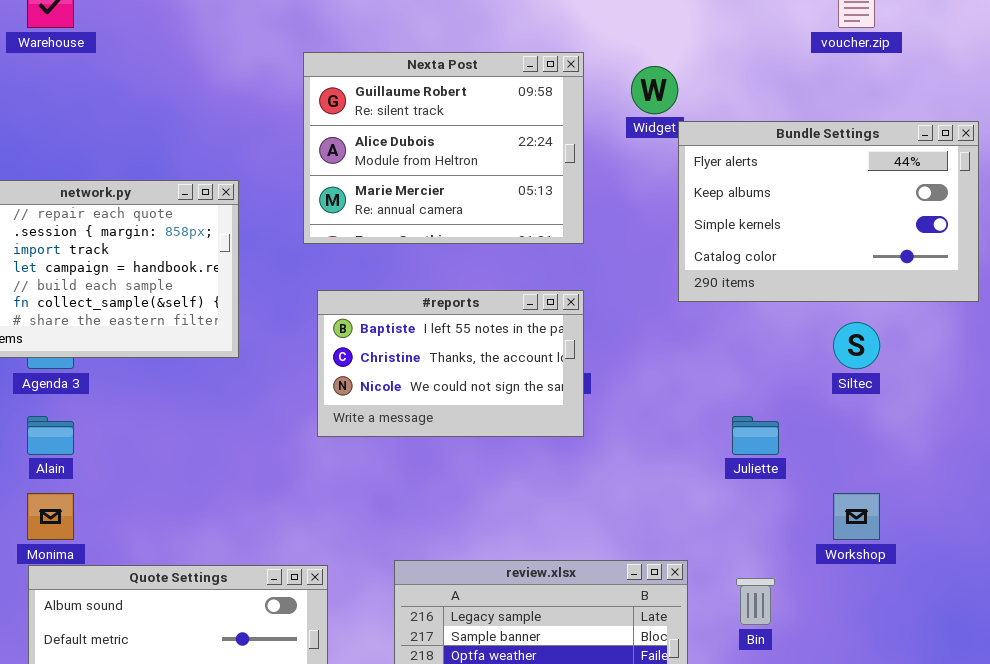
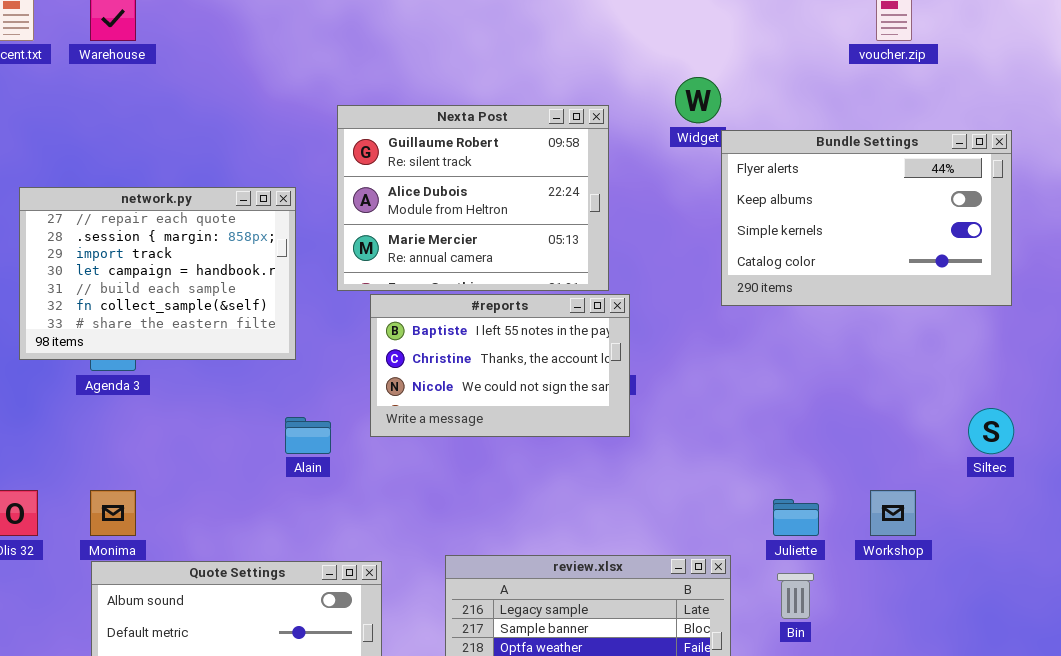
Nexta Post: [303,52,584,244] -> [337,105,609,291], moved
Siltec: [833,322,880,369] -> [968,408,1014,454], moved
Alain: [27,416,74,455] -> [285,417,331,454], moved
Juliette: [732,416,779,455] -> [773,499,819,536], moved

